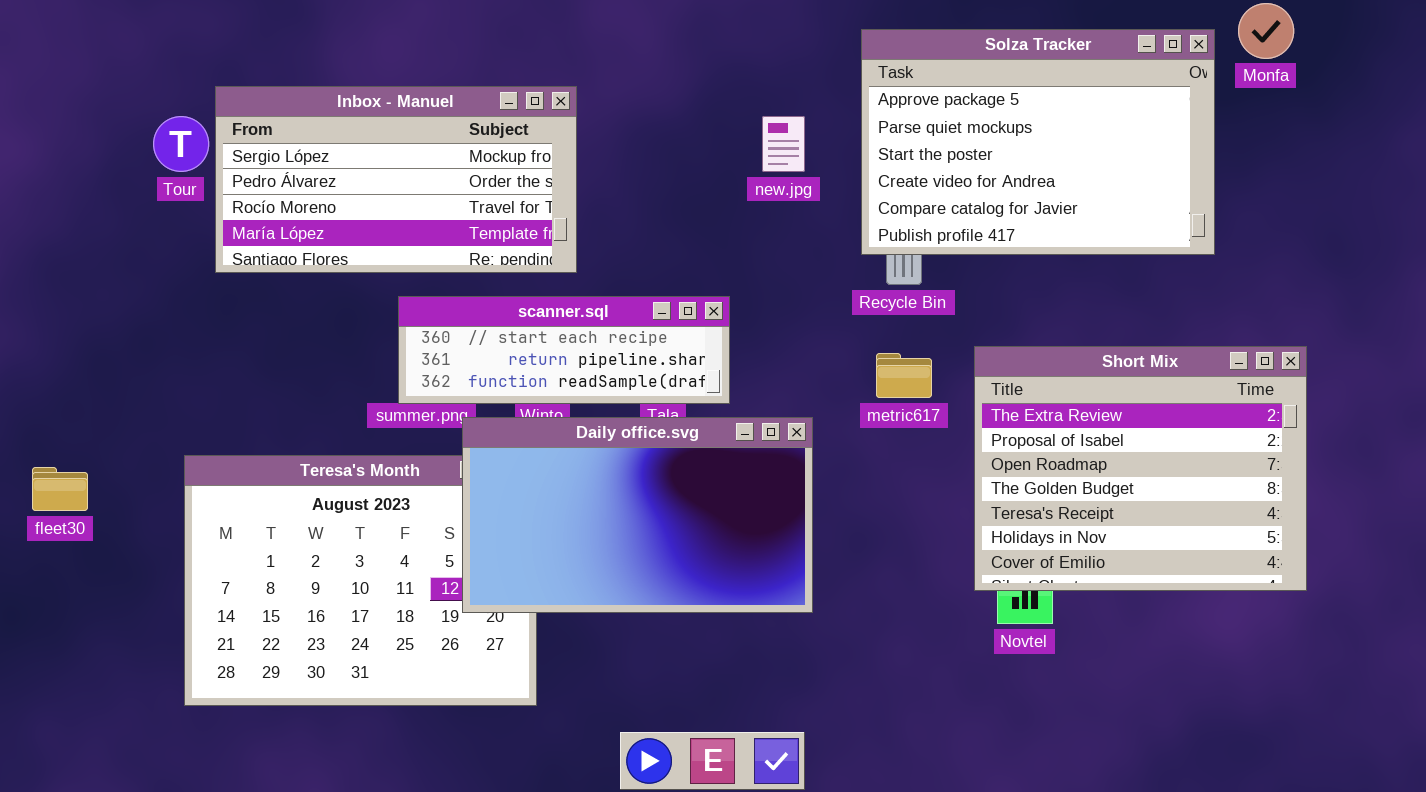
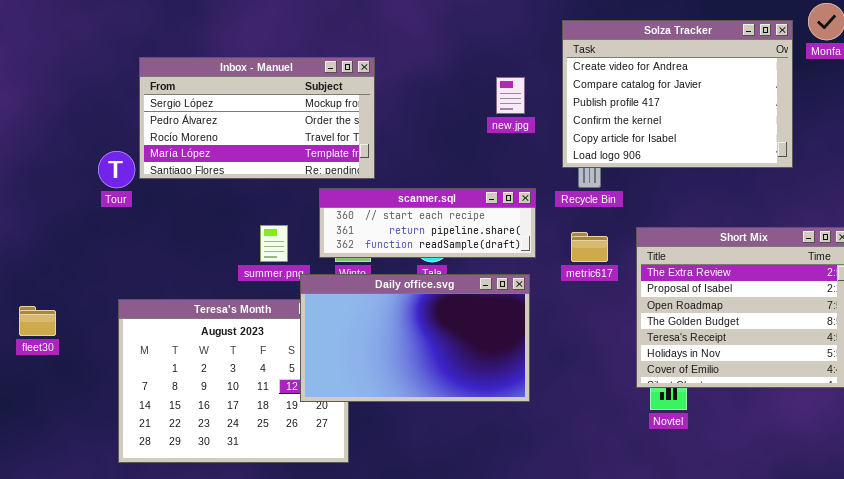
Solza Tracker: [861,29,1215,255] -> [562,20,793,168], scrolled down 3 rows
Tour: [153,116,209,172] -> [98,151,135,188], moved
scanner.sql: [398,296,730,404] -> [319,188,536,258], moved

